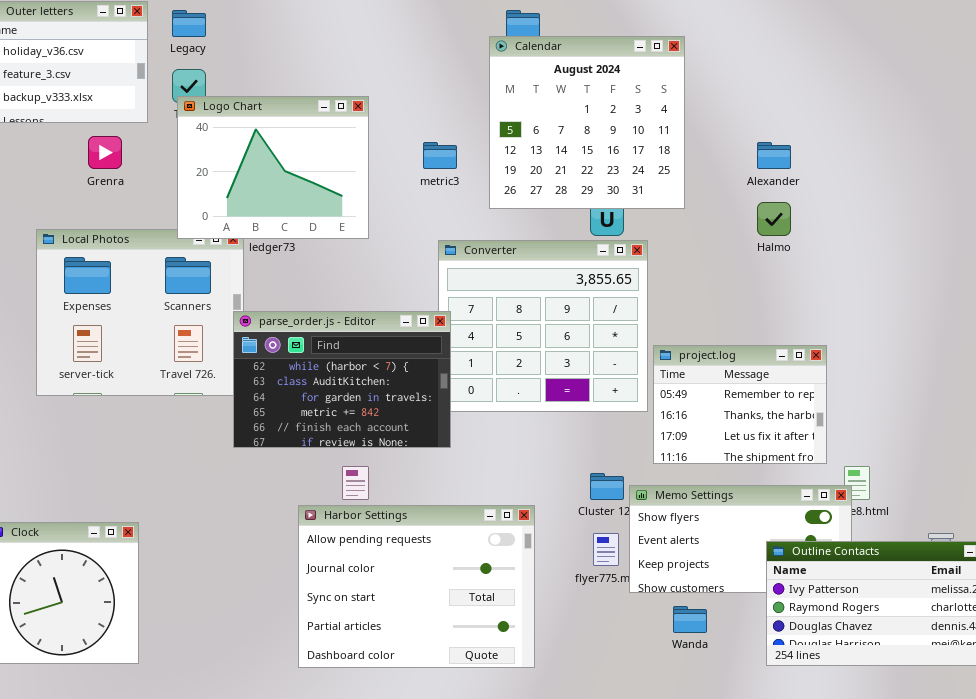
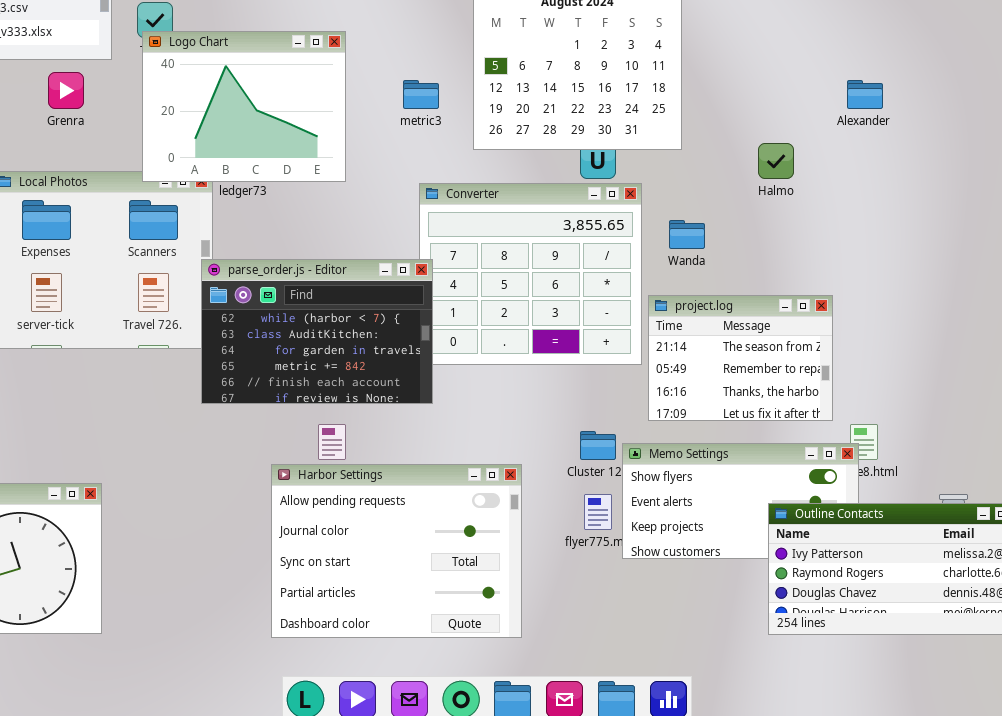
Alexander: [757,142,791,169] -> [847,80,883,109], moved
project.log: [653,345,827,464] -> [648,295,833,421], scrolled up 1 row
Wanda: [673,606,707,633] -> [669,220,705,249], moved

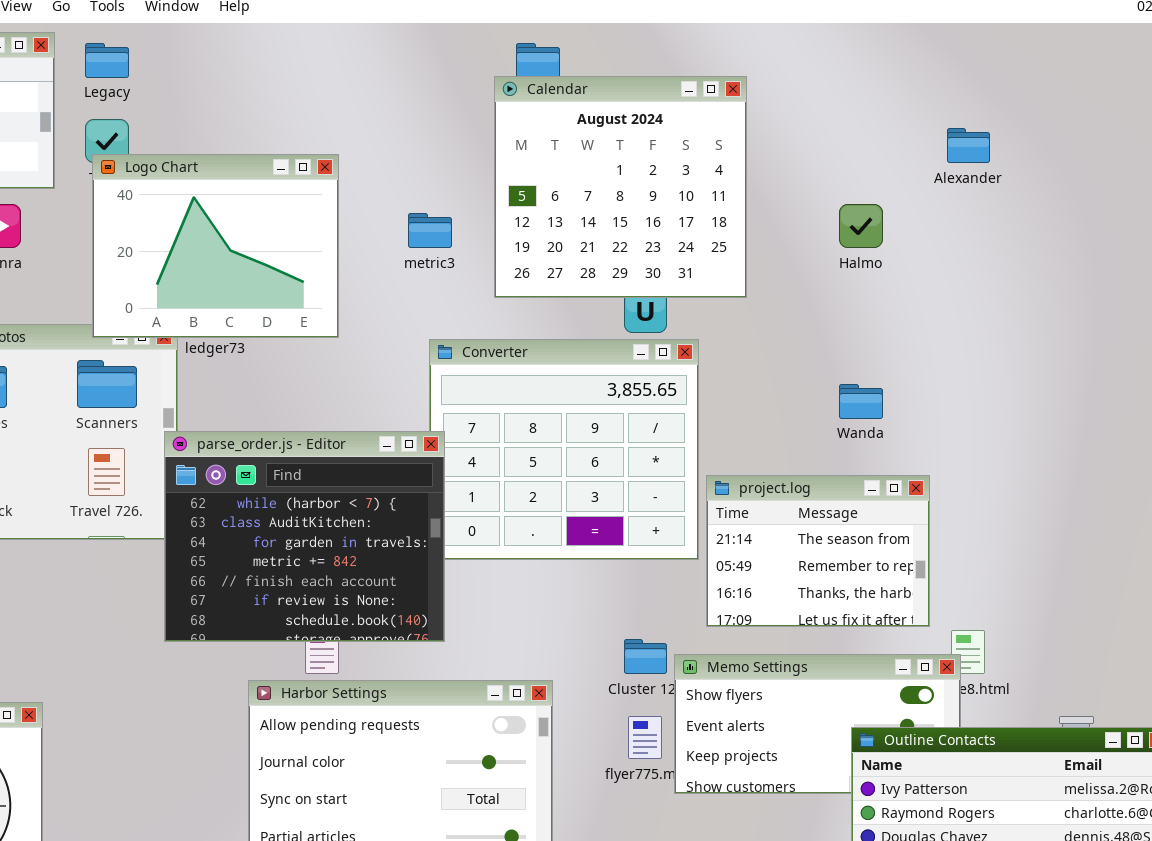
Alexander: [847,80,883,109] -> [947,128,990,163], moved
Halmo: [758,143,794,179] -> [839,204,883,248], moved
Wanda: [669,220,705,249] -> [839,384,883,419], moved
parse_order.js - Editor: [201,259,433,404] -> [164,431,445,642], resized

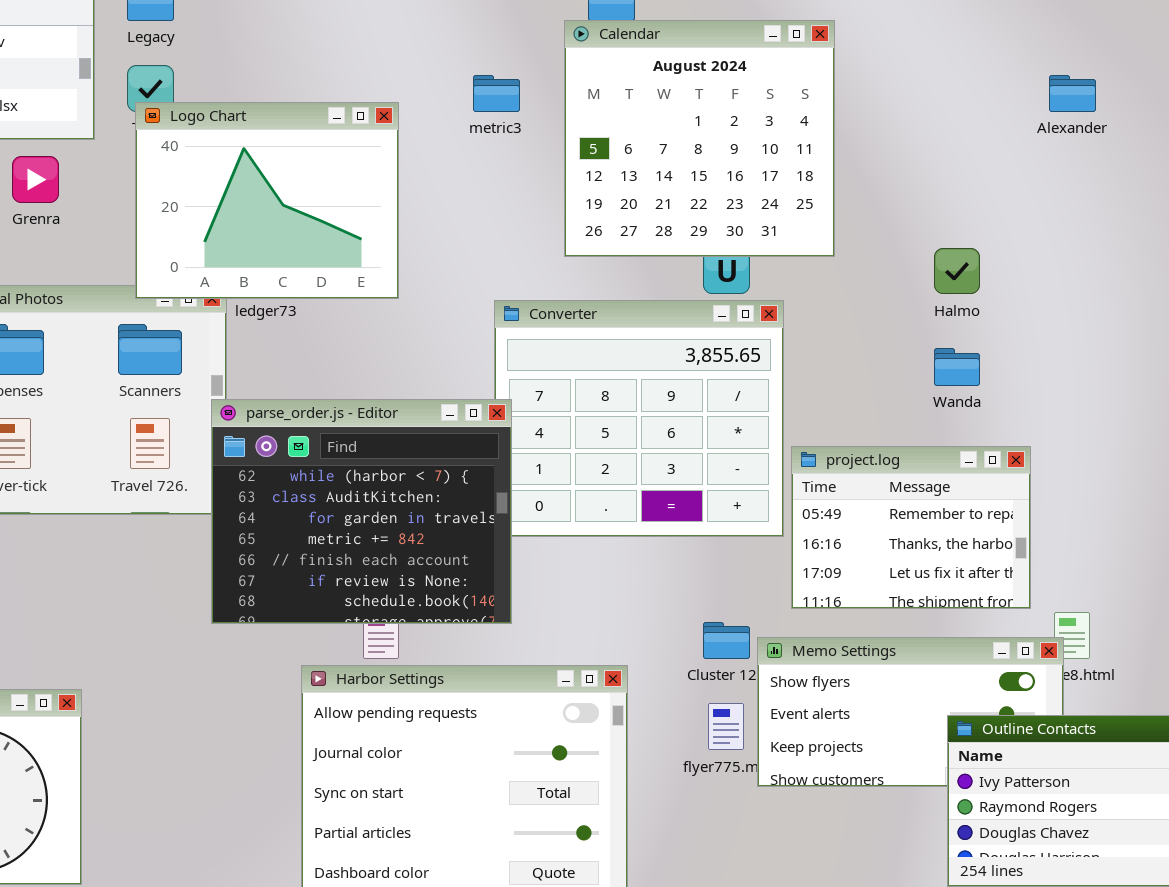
Halmo: [839,204,883,248] -> [934,248,980,294], moved
metric3: [408,213,452,248] -> [473,75,520,112], moved
project.log: [706,475,930,627] -> [791,446,1031,609], scrolled down 1 row

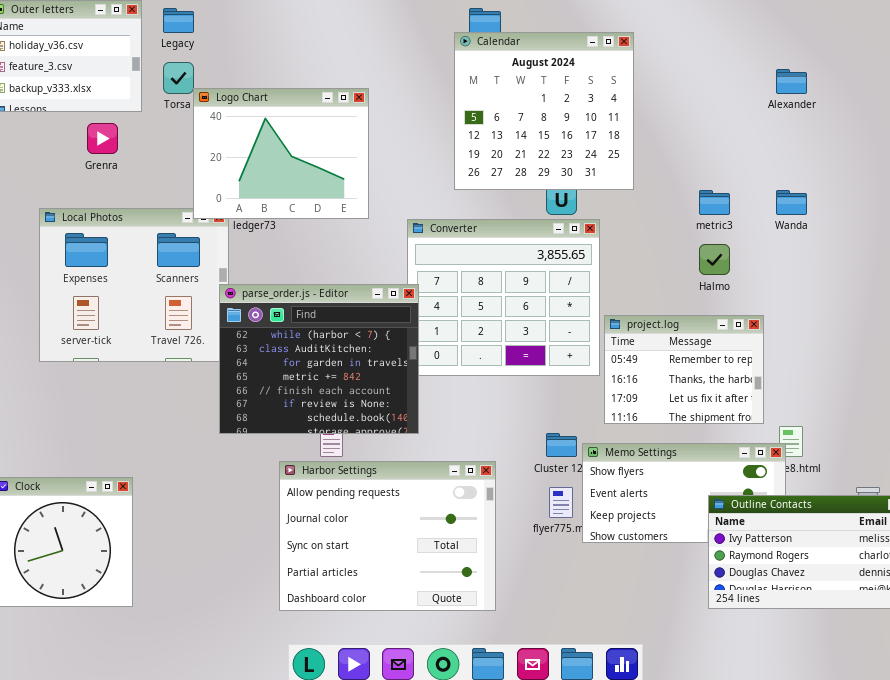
metric3: [473,75,520,112] -> [699,190,730,215], moved
Logo Chart: [135,102,399,299] -> [193,88,369,219], moved
Halmo: [934,248,980,294] -> [699,244,730,275], moved
Wanda: [934,348,980,386] -> [776,190,807,215], moved

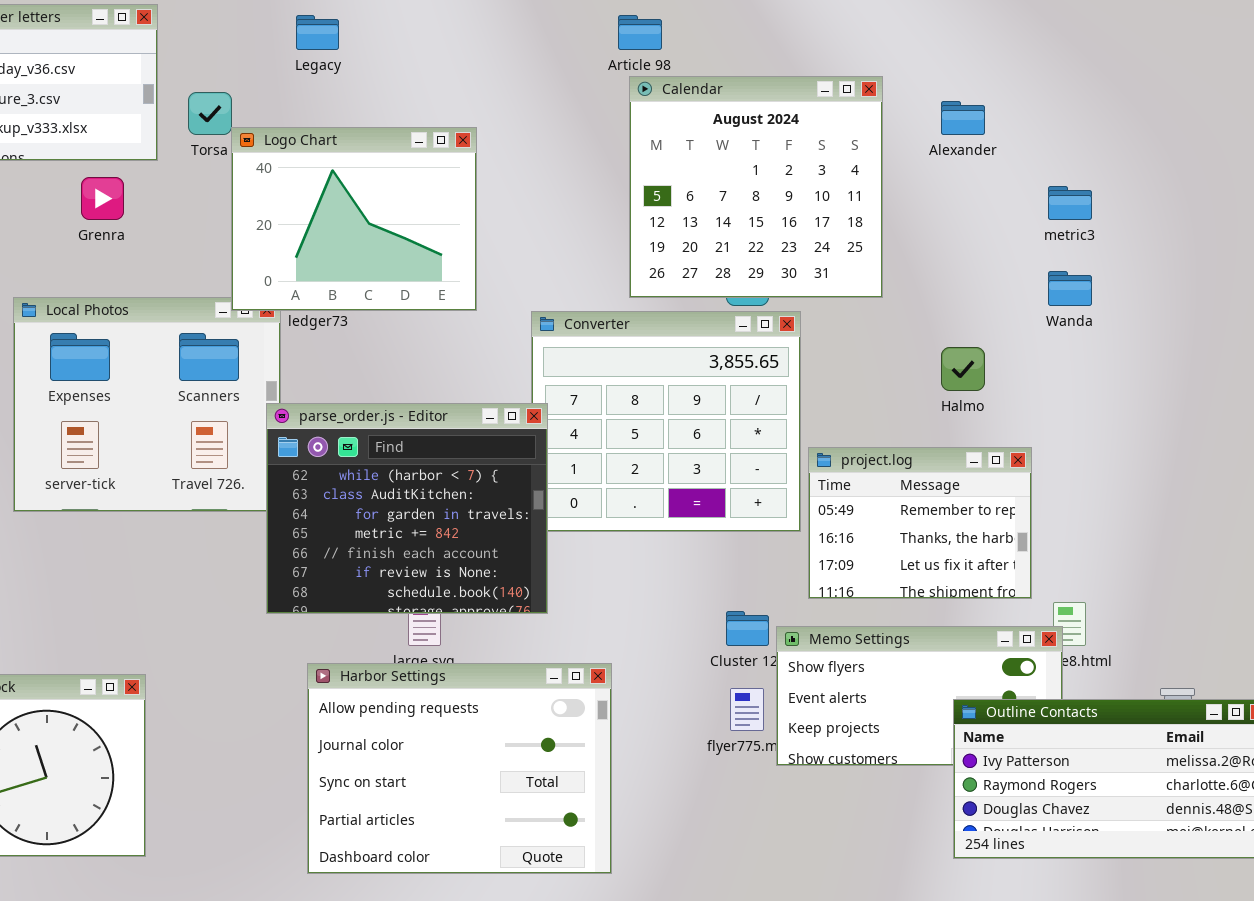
Legacy: [163,8,194,33] -> [296,15,339,50], moved
Calendar: [454,32,634,190] -> [629,76,883,298], moved
Alexander: [776,69,807,94] -> [941,101,985,135], moved
metric3: [699,190,730,215] -> [1048,186,1092,220], moved
Harbor Settings: [279,461,496,611] -> [307,663,612,874], moved

